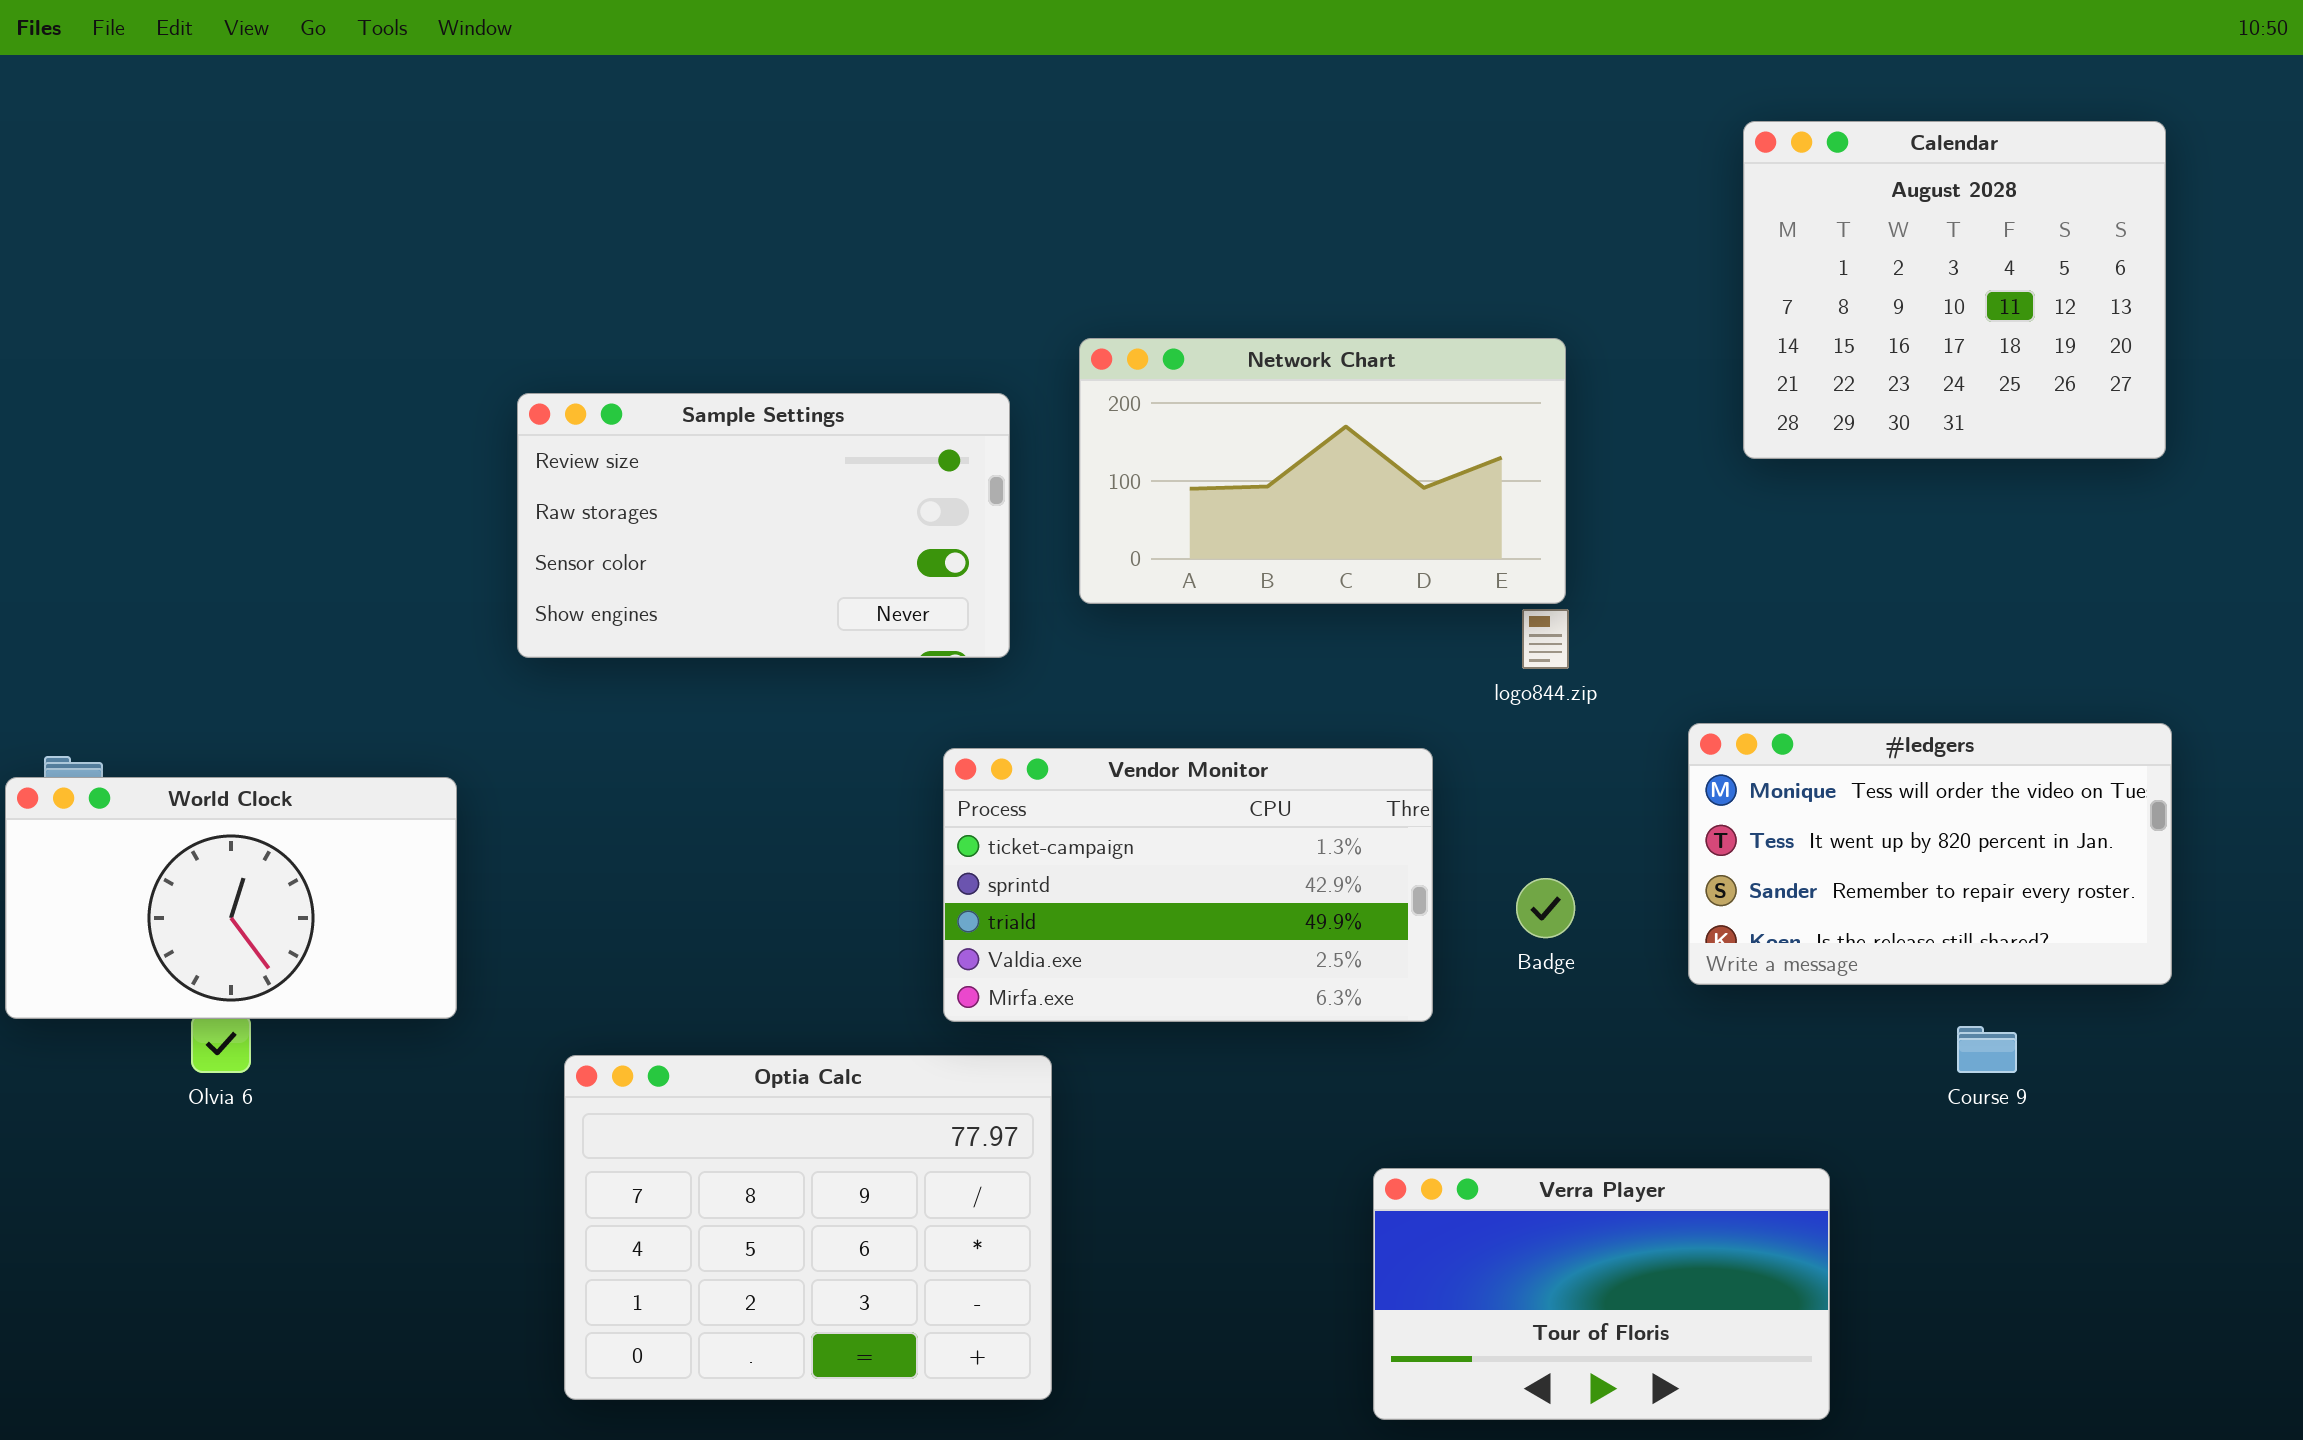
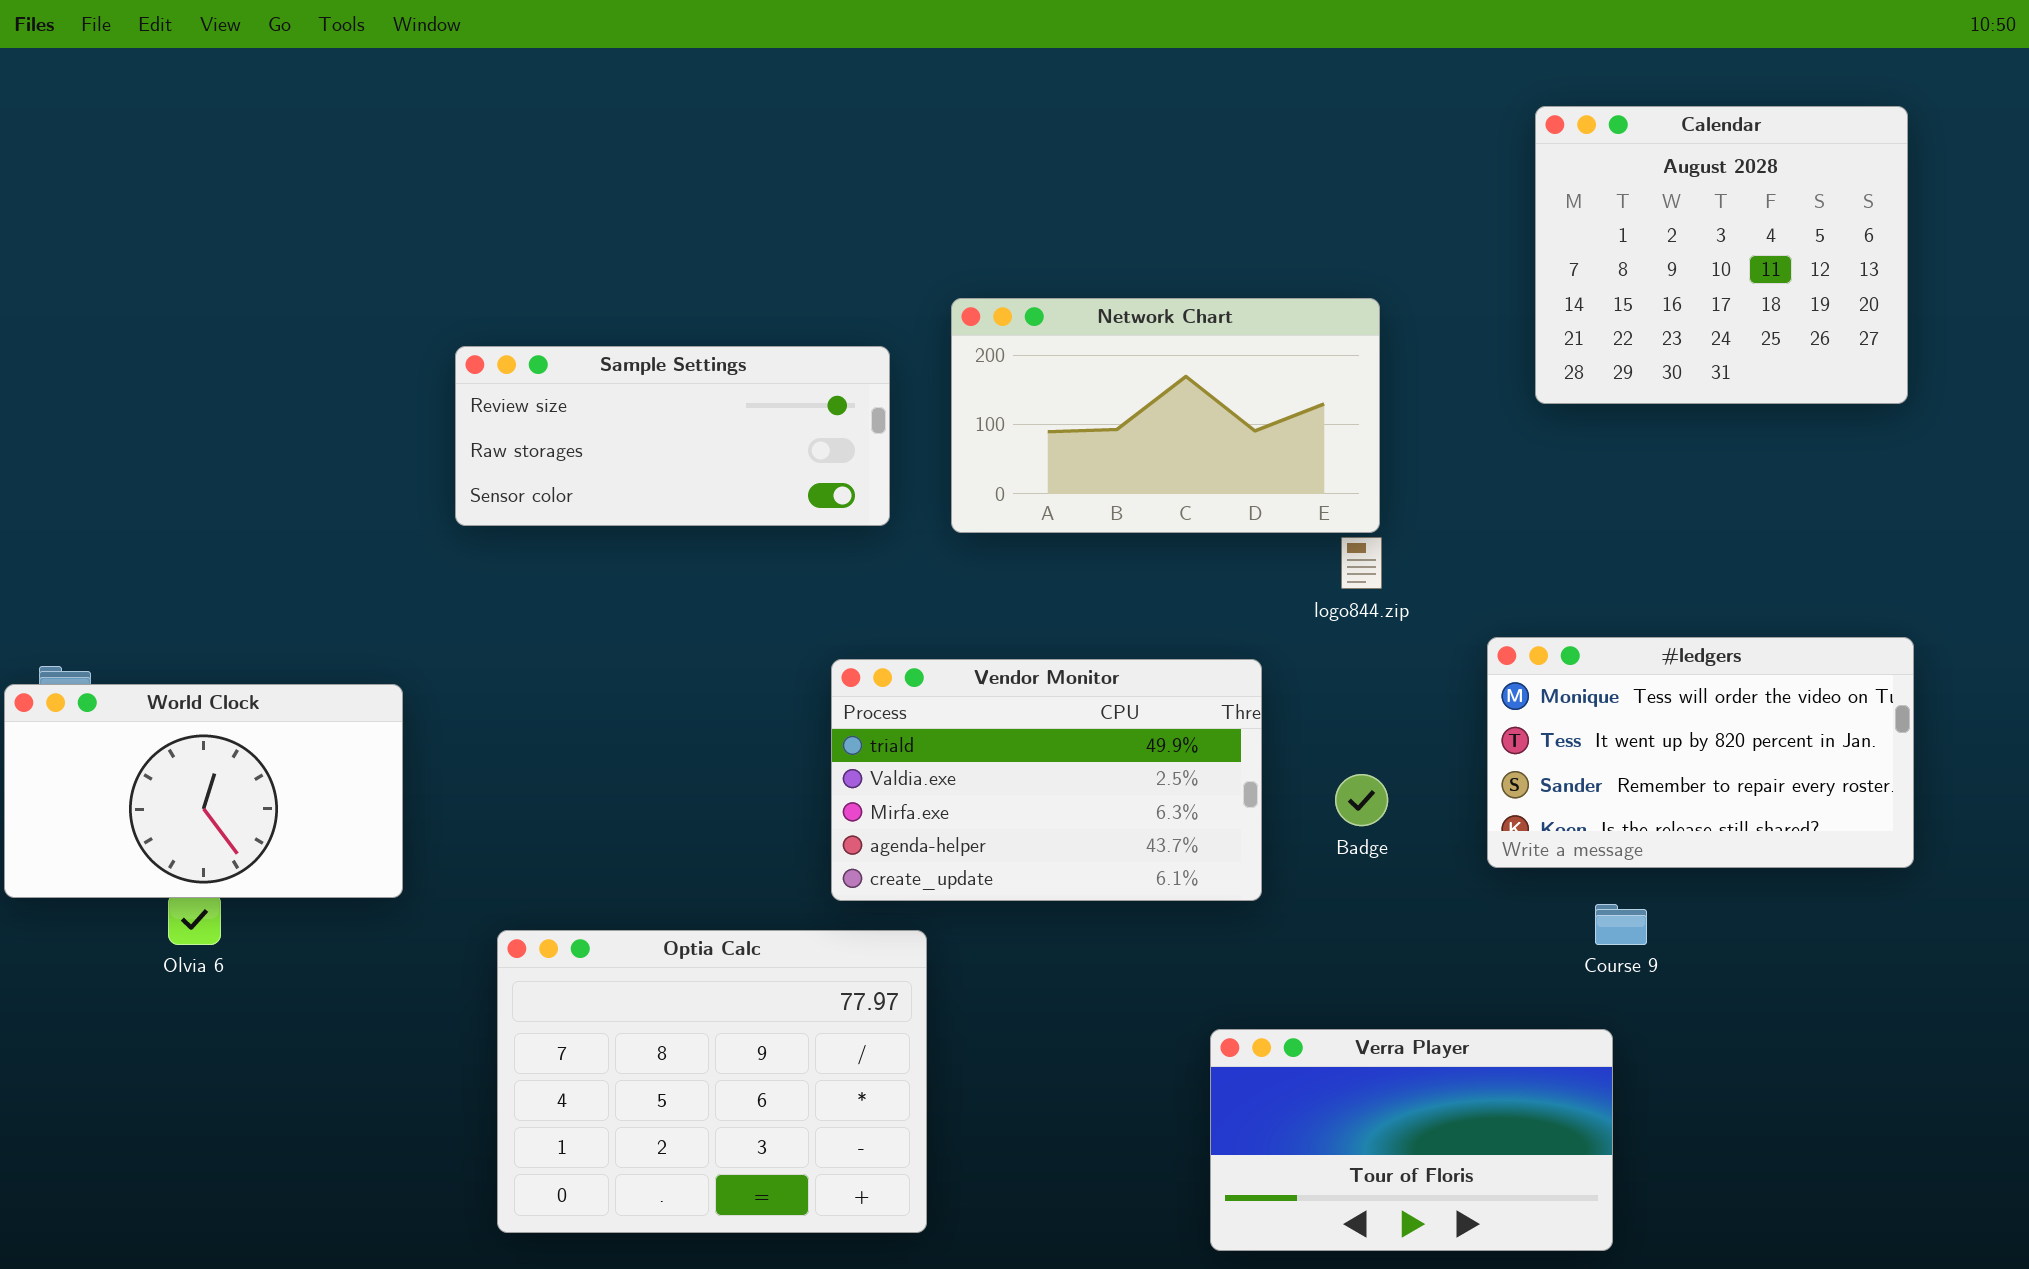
Sample Settings: [517,393,1010,658] -> [455,346,890,526], resized
Vendor Monitor: [943,748,1433,1022] -> [831,659,1262,901], scrolled down 2 rows
Course 9: [1957,1026,2017,1073] -> [1595,904,1647,945], moved

